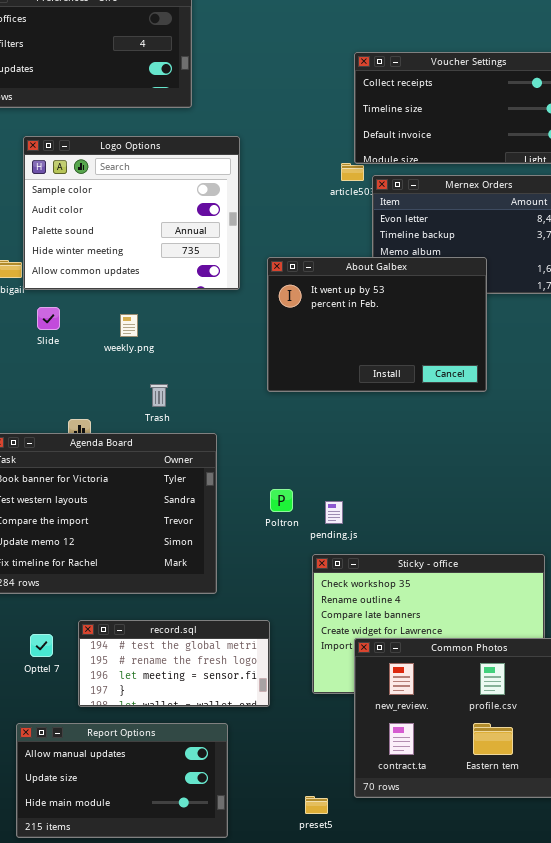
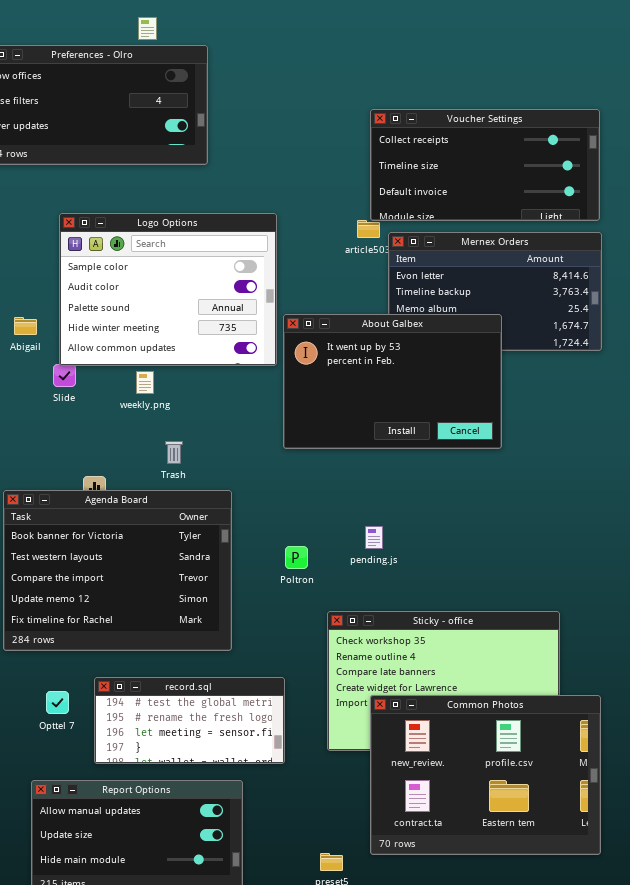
Logo Options: [23,136,240,290] -> [59,213,277,366], moved
pending.js: [325,501,343,524] -> [365,526,383,549], moved

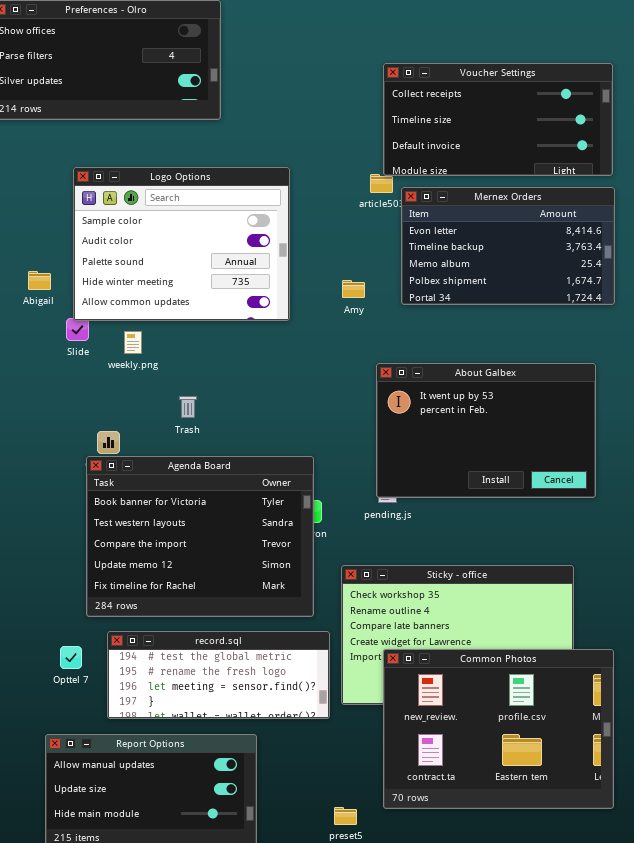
About Galbex: [283,314,502,449] -> [376,363,596,498], moved
weekly.png: [136,371,154,394] -> [124,331,142,354], moved
Agenda Board: [3,490,232,651] -> [86,456,314,617], moved
record.sql: [94,677,285,764] -> [107,631,330,719], resized

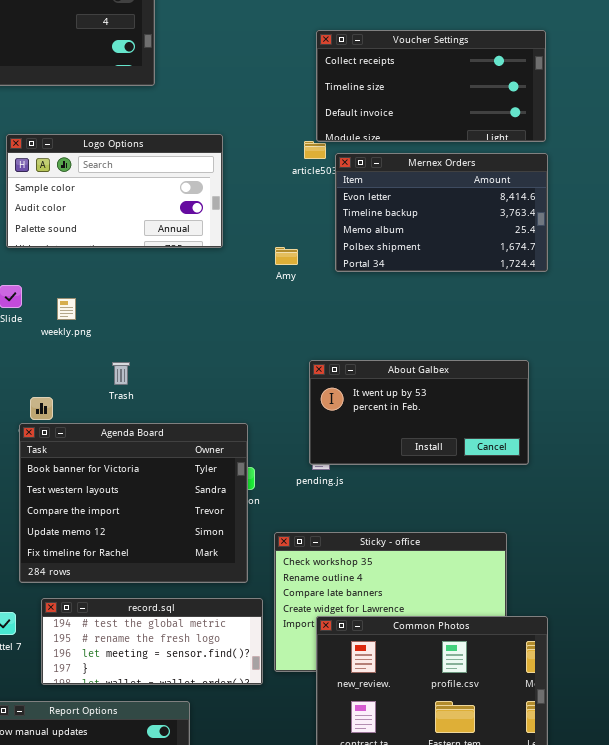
Logo Options: [73,167,290,321] -> [6,134,223,248], resized
About Galbex: [376,363,596,498] -> [309,360,529,465], resized

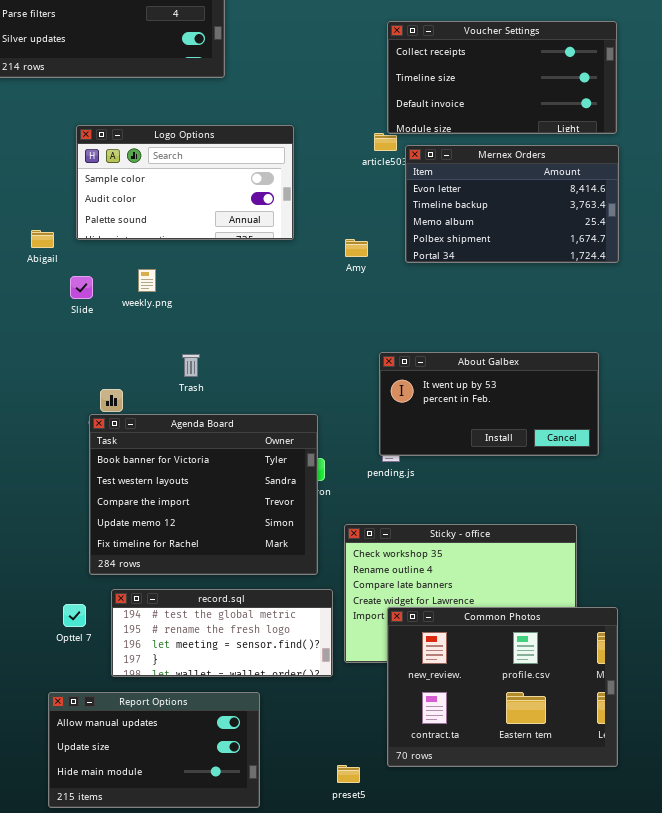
weekly.png: [57,298,76,320] -> [138,269,156,292], moved

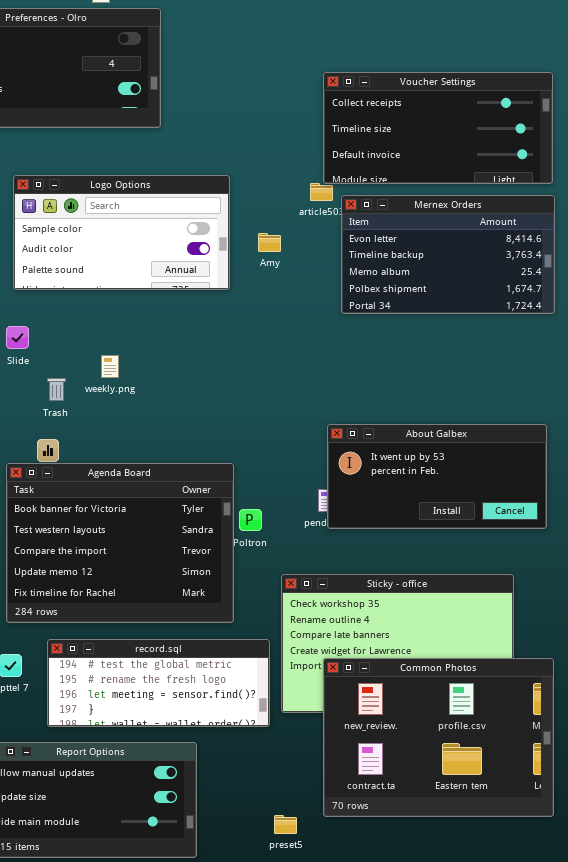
Amy: [345,239,368,257] -> [258,233,281,252], moved
weekly.png: [138,269,156,292] -> [101,355,119,378], moved
About Galbex: [379,352,599,456] -> [327,424,547,529], moved
Trash: [182,354,200,377] -> [47,378,66,401], moved
Agenda Board: [89,414,318,575] -> [6,463,234,623], moved

